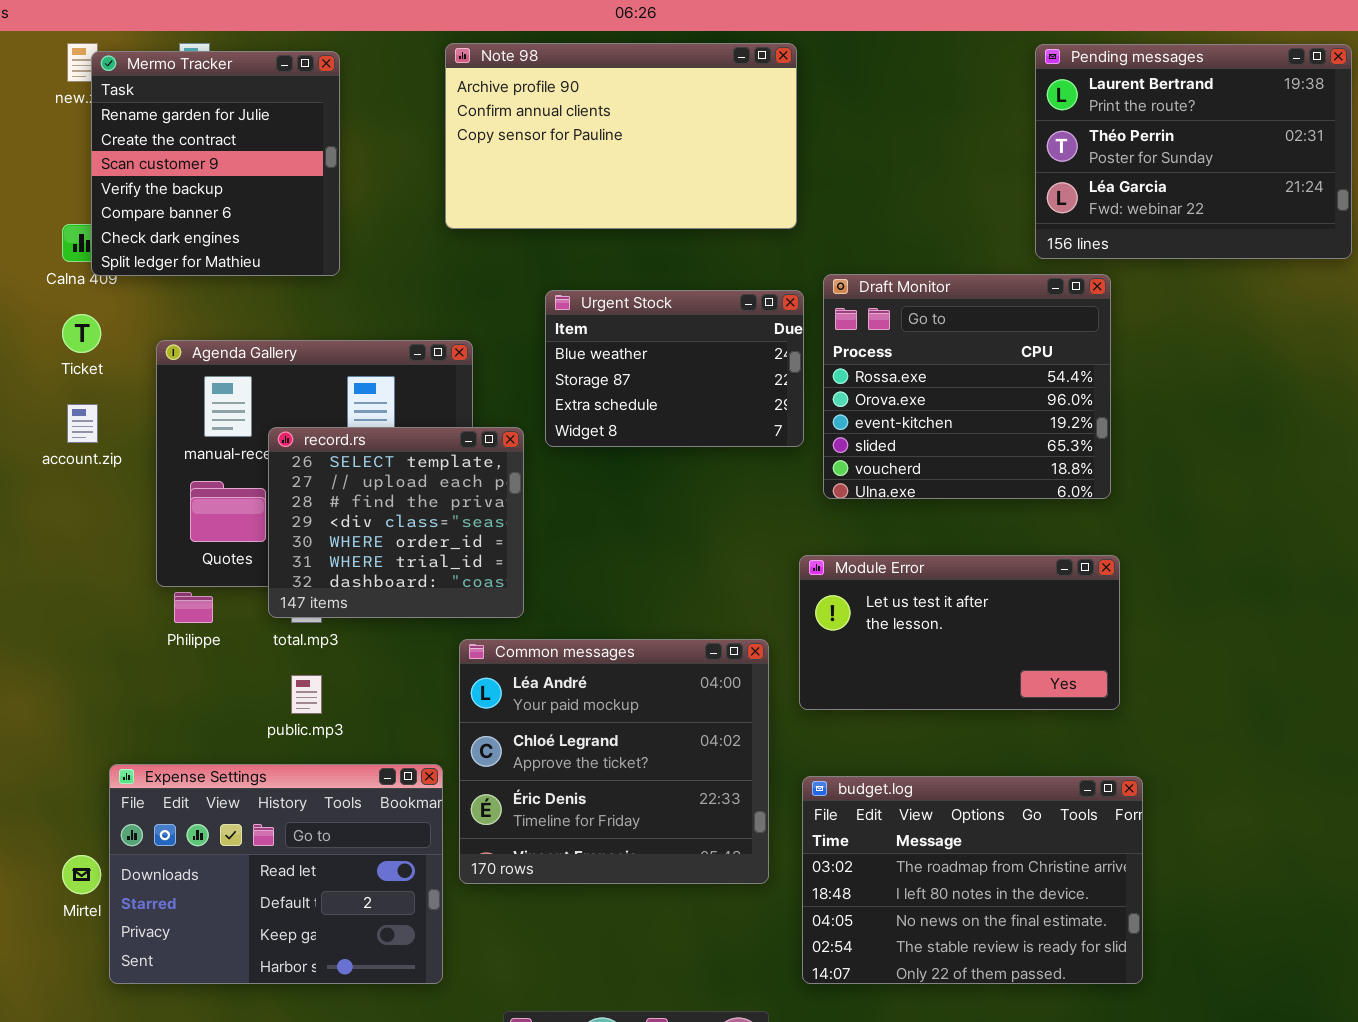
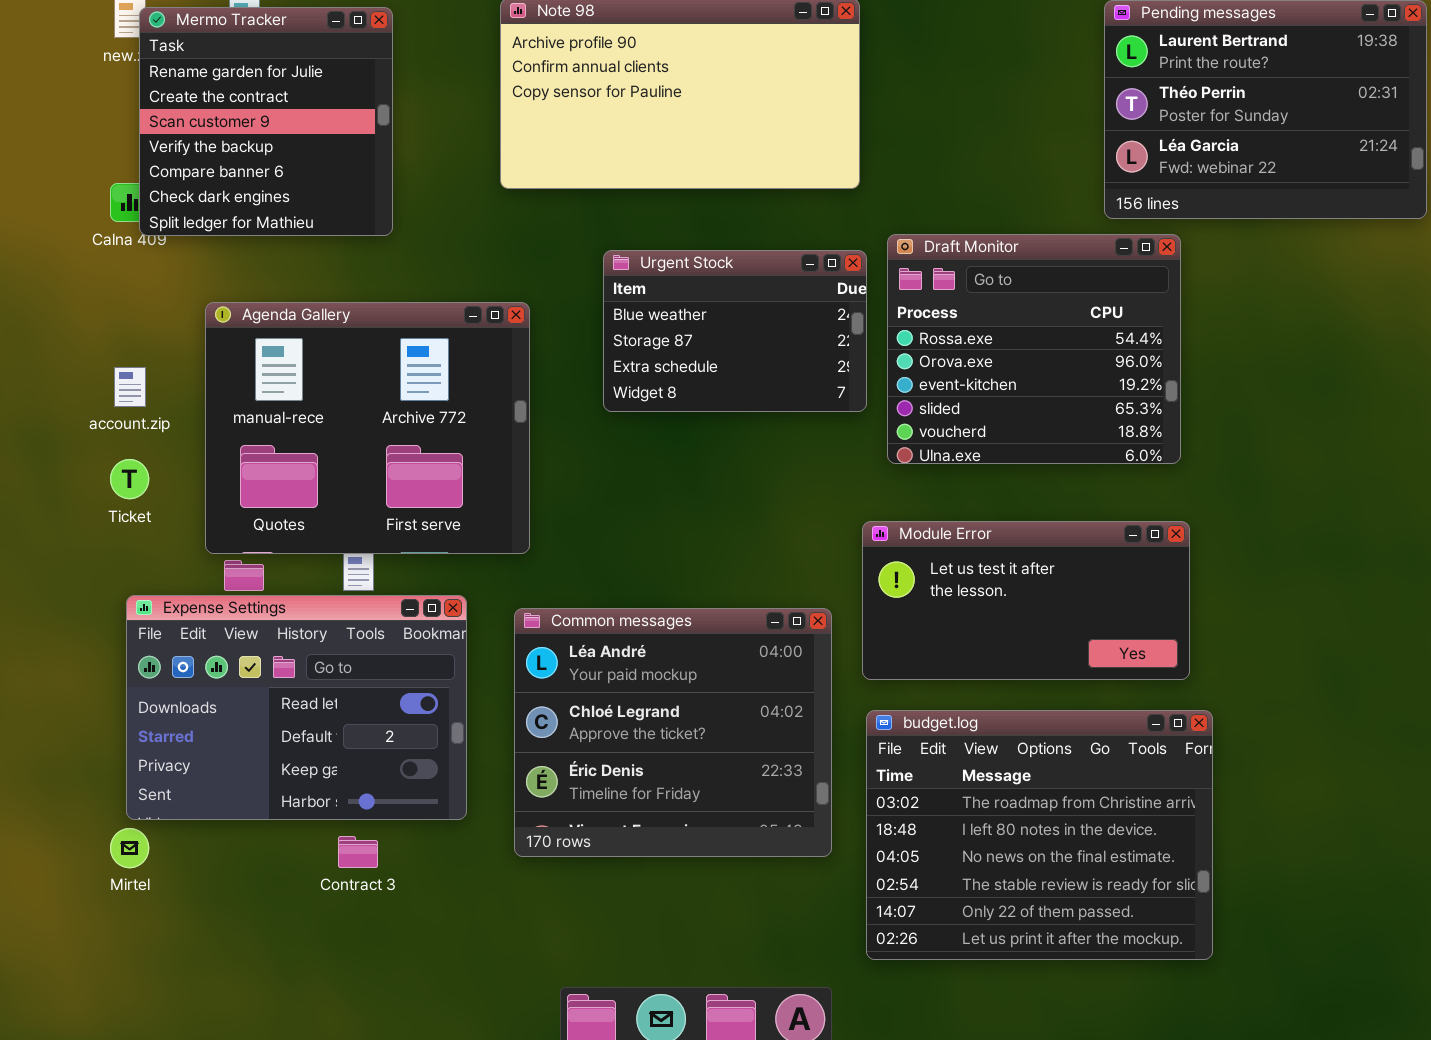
Ticket: [62,314,101,353] -> [110,459,149,499], moved
record.rs: [268,427,524,618] -> none, closed
Expense Settings: [109,764,443,984] -> [126,595,467,820], moved
budget.log: [802,776,1143,984] -> [866,710,1213,960], resized

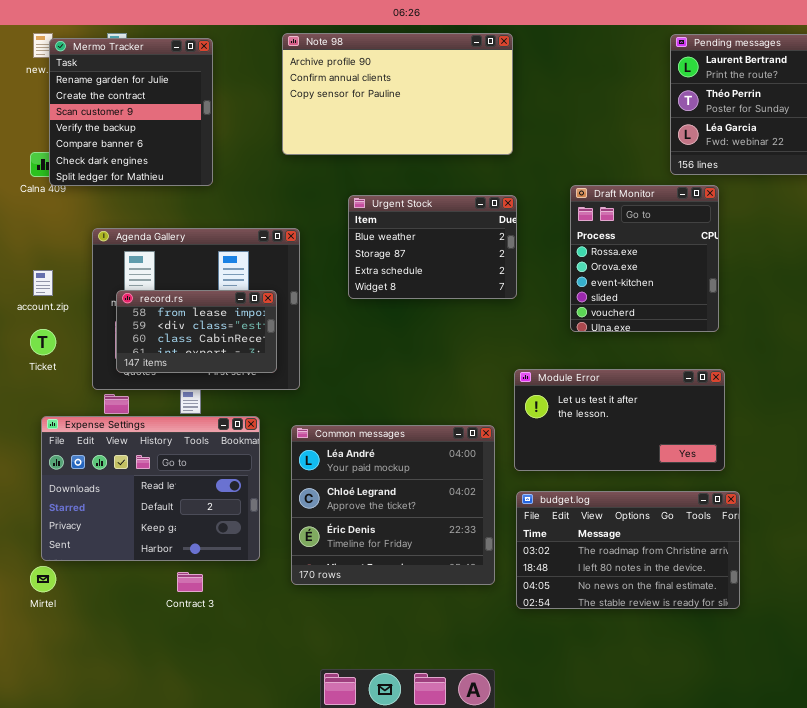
Draft Monitor: [887,234,1181,464] -> [570,185,719,332], resized
record.rs: none -> [116,290,277,373], opened
budget.log: [866,710,1213,960] -> [516,491,740,609], resized

